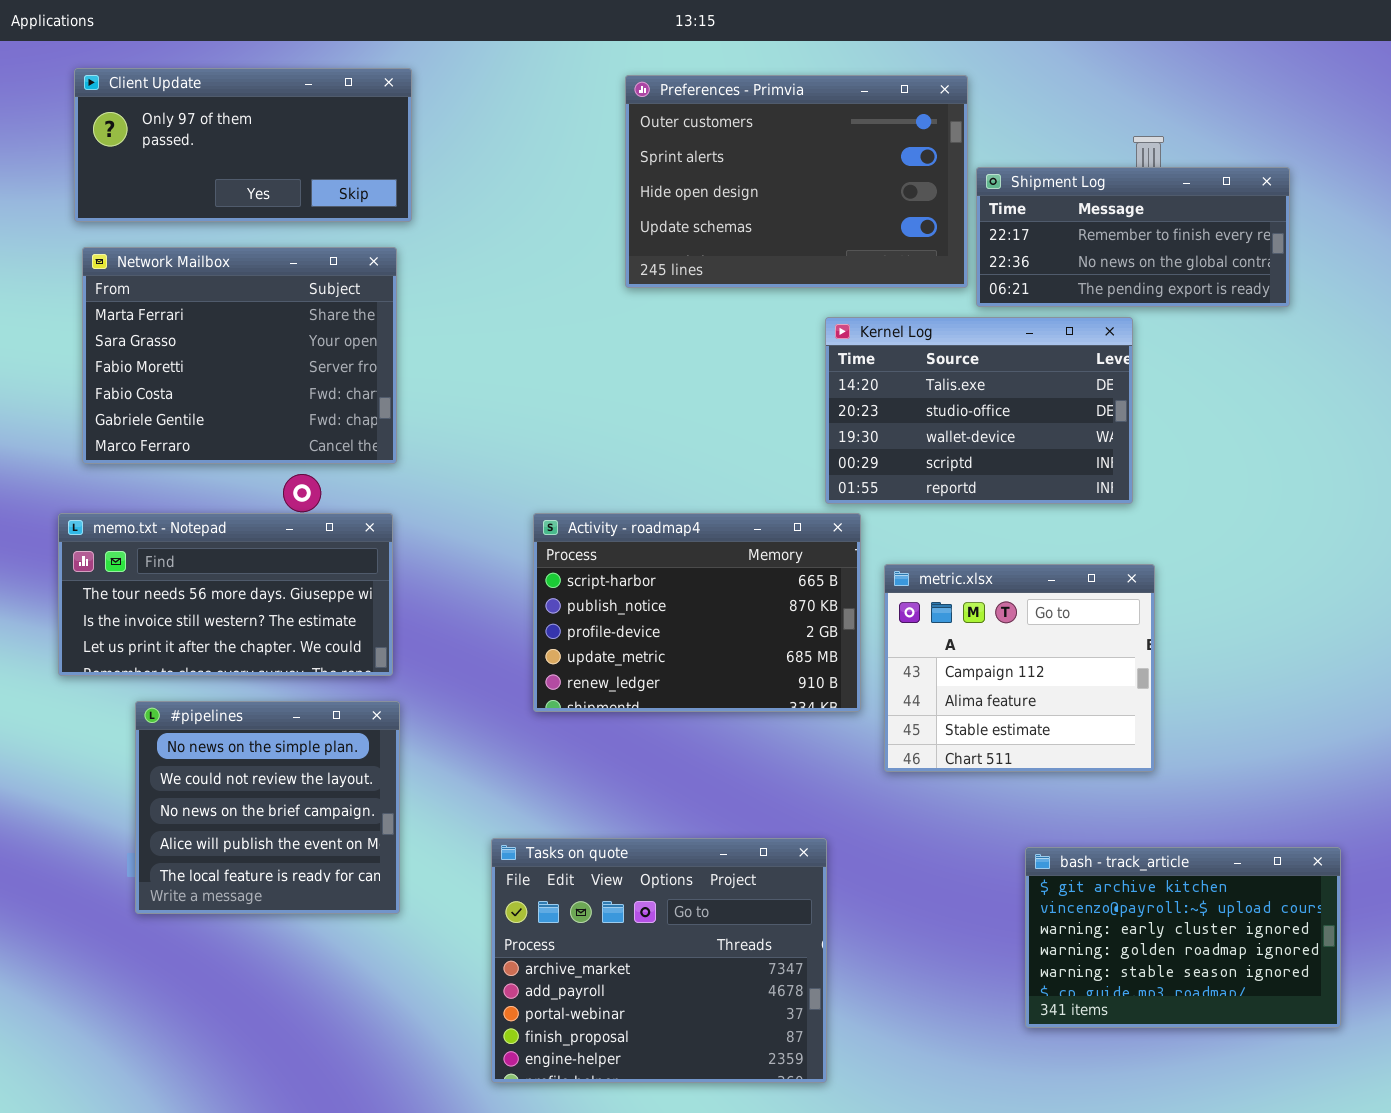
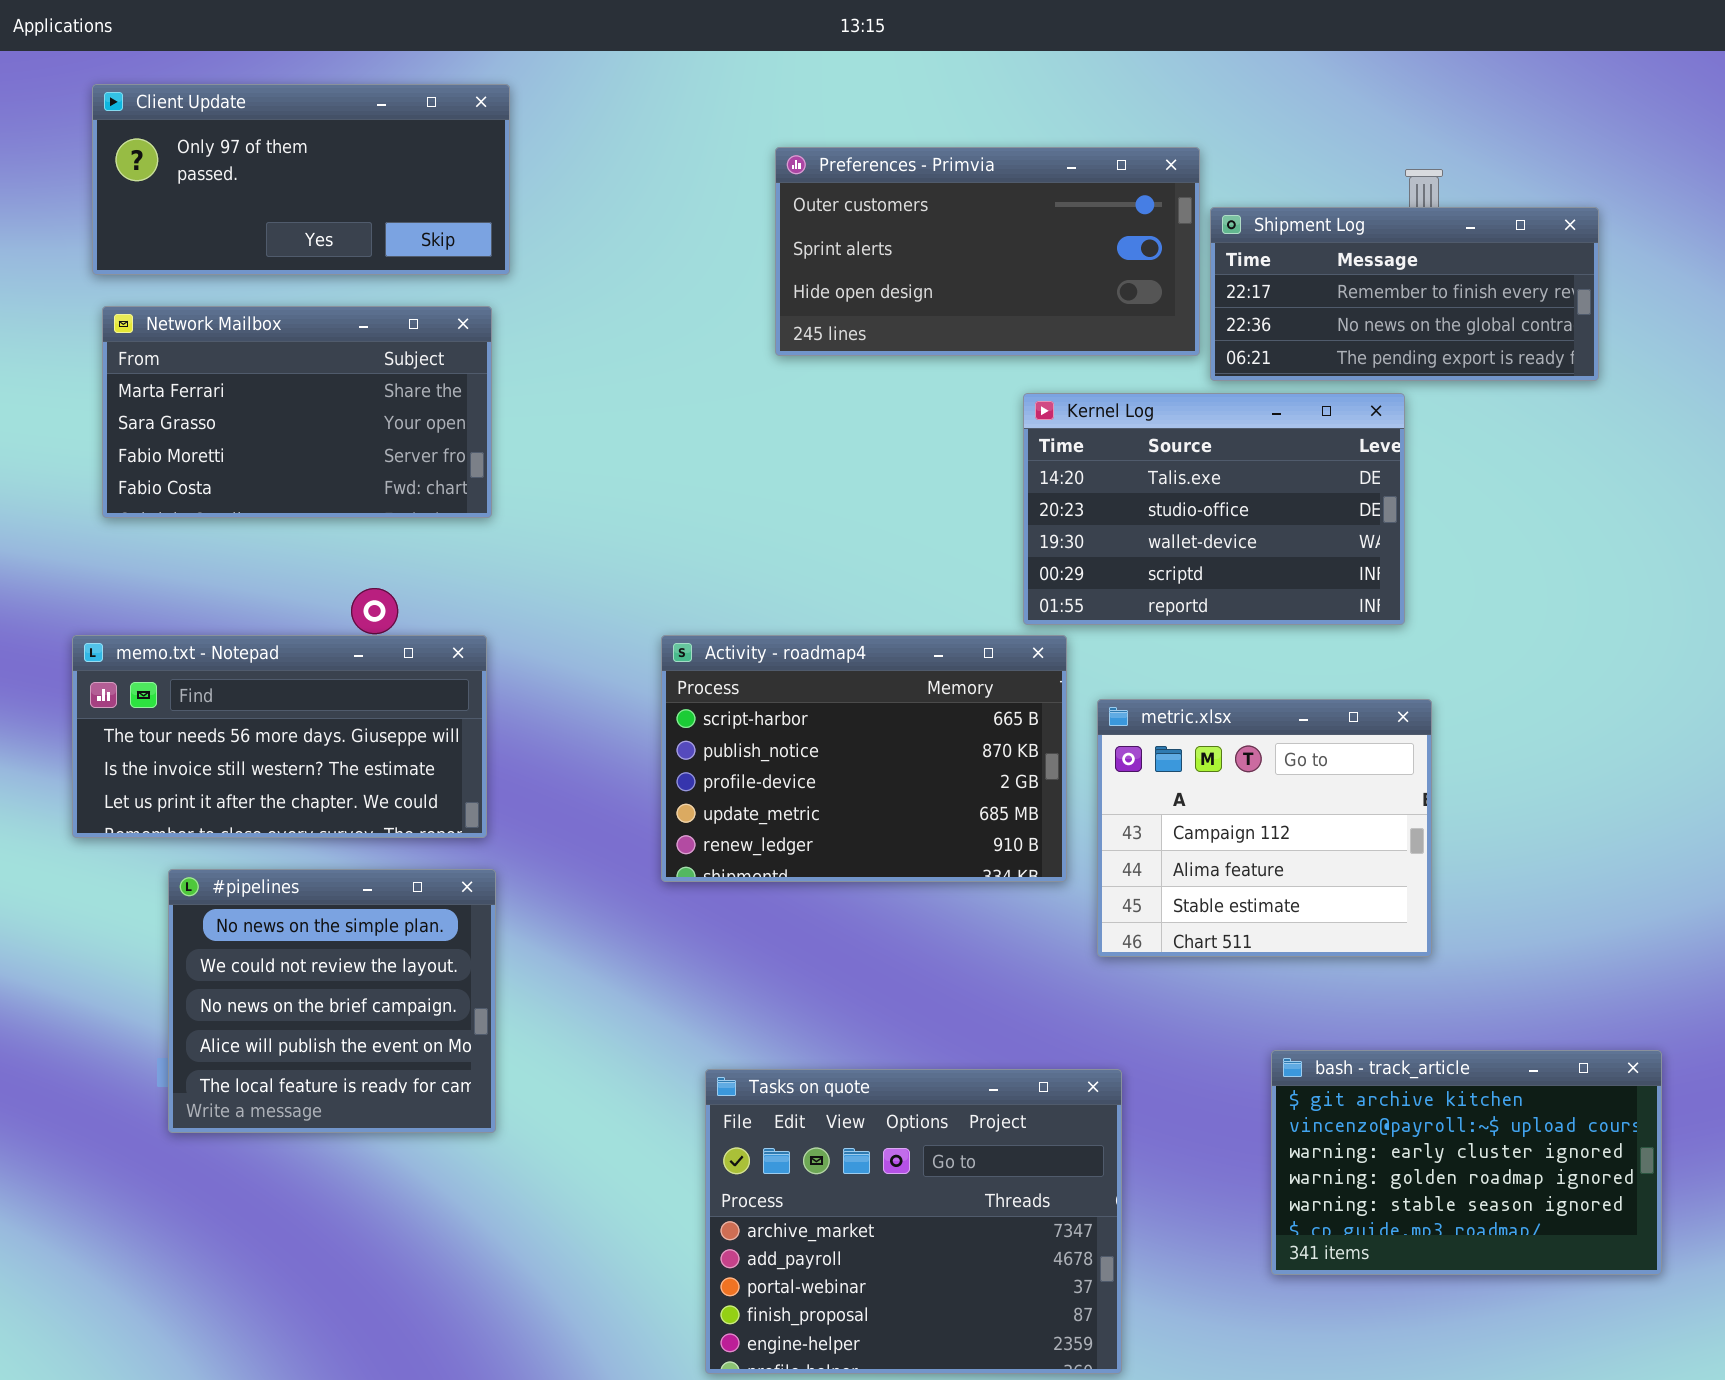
Preferences - Primvia: [625,75,968,288] -> [775,147,1200,356], resized
Network Mailbox: [82,247,397,464] -> [102,306,492,518], resized
Tasks on quote: [491,838,827,1083] -> [705,1069,1122,1374], moved

